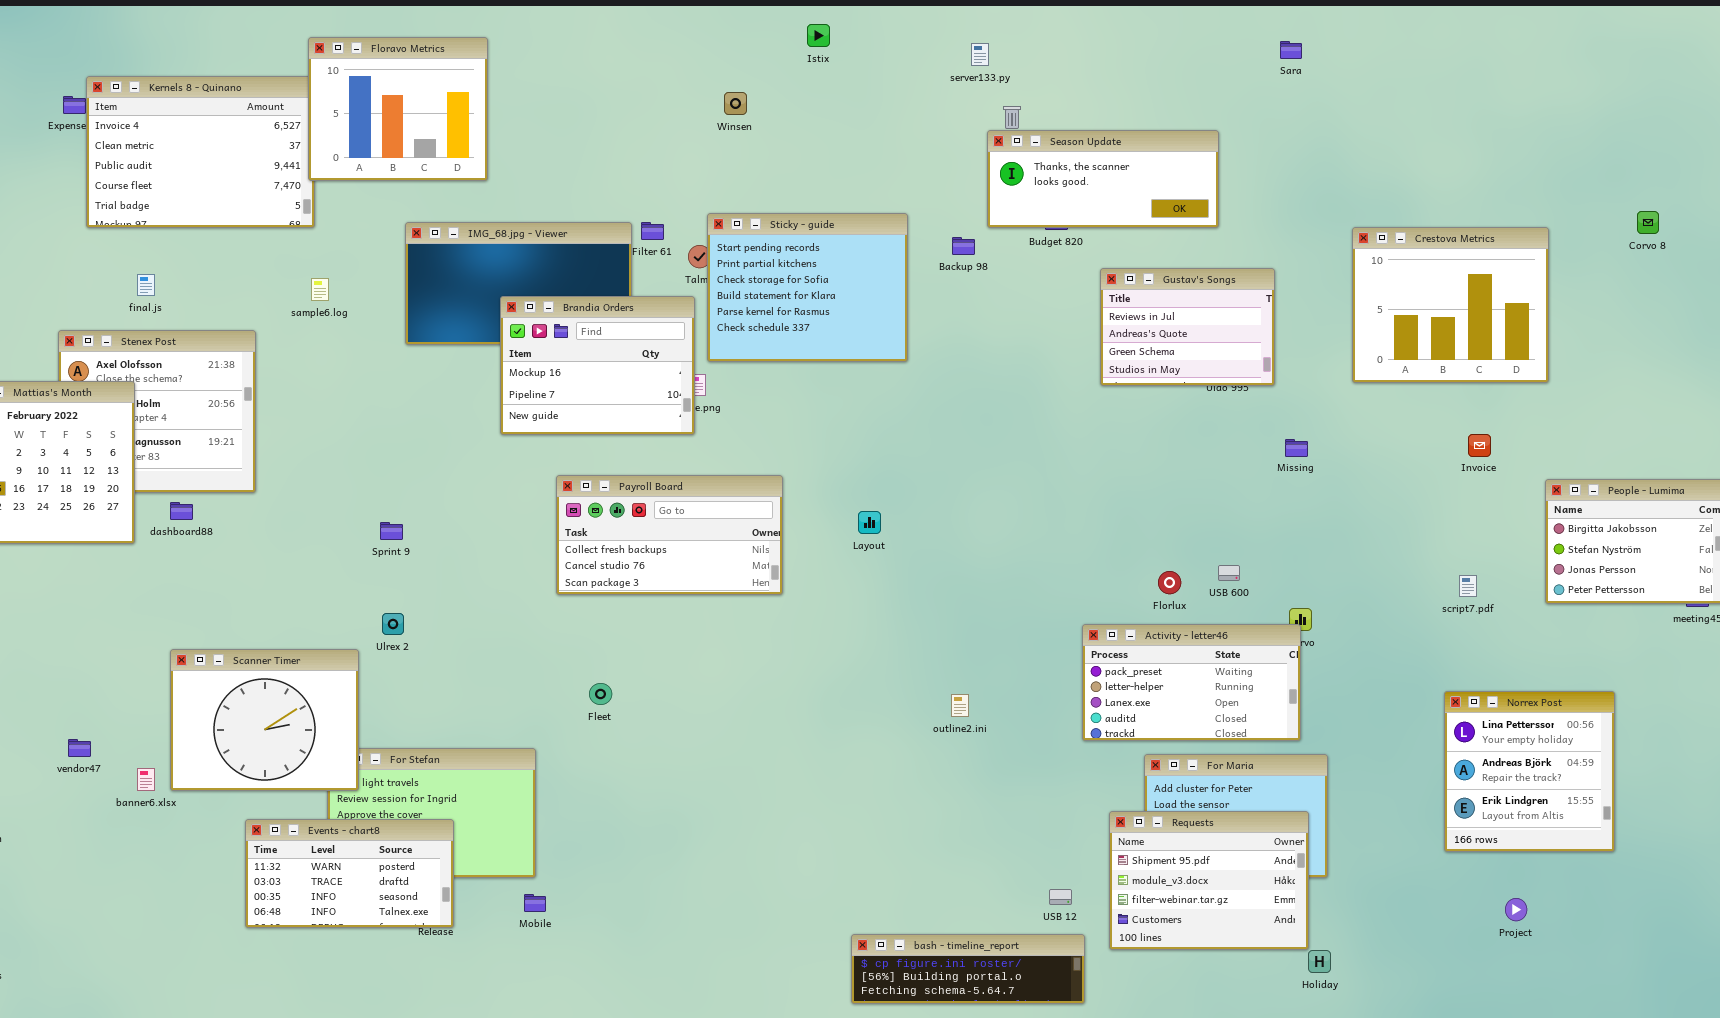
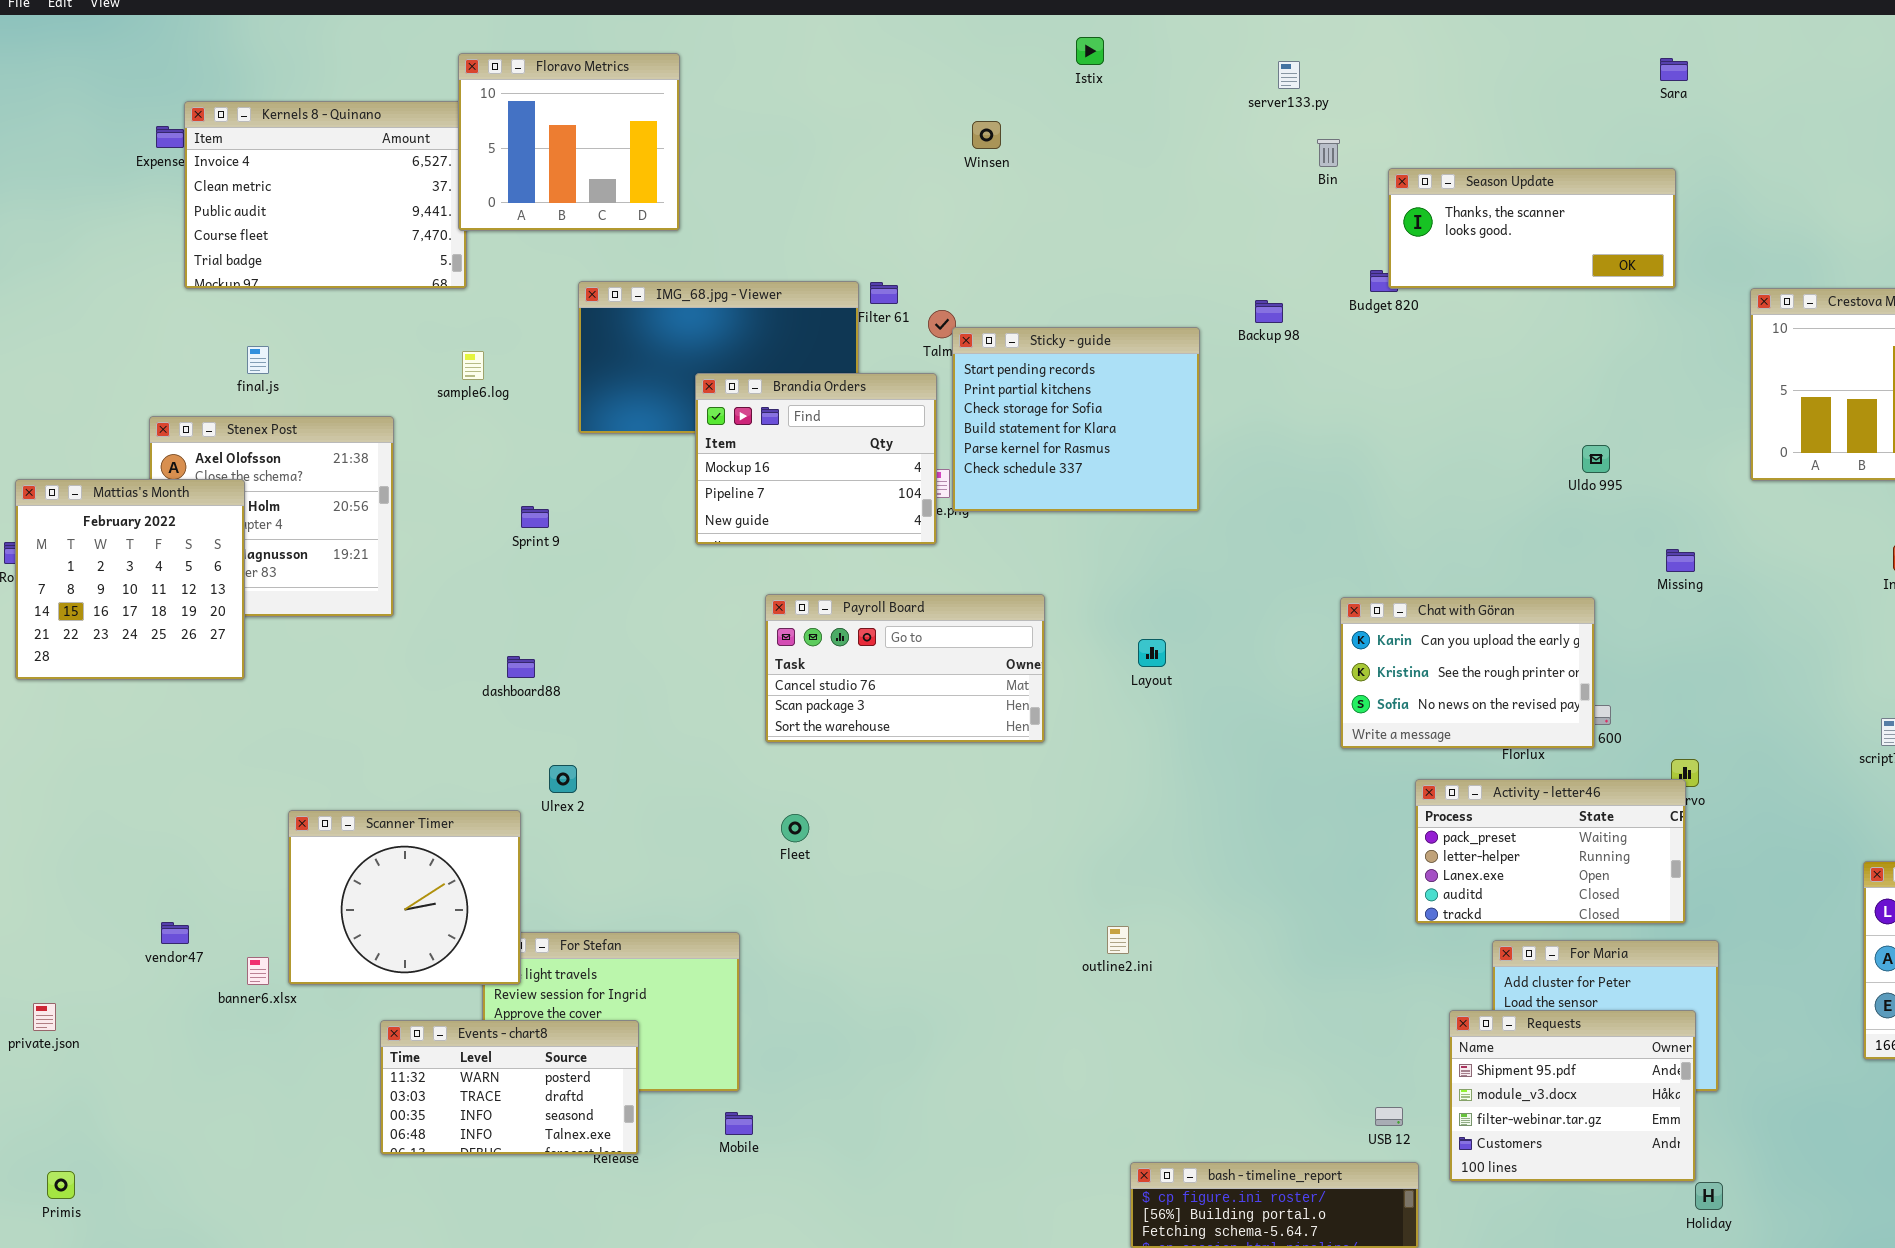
Season Update: [987,130,1219,228] -> [1388,168,1676,289], moved
Sticky - guide: [707,213,908,362] -> [952,327,1200,512], moved
Gustav's Songs: [1100,268,1275,386] -> none, closed
Payroll Board: [556,475,783,595] -> [765,594,1045,743], scrolled down 1 row
Chat with Göran: none -> [1340,597,1595,749], opened
dashboard88: [170,502,193,520] -> [507,656,535,678], moved
Sprint 9: [380,522,403,540] -> [521,506,549,528], moved
Fleet: [589,683,612,705] -> [781,814,809,842], moved
outline2.ini: [951,694,969,717] -> [1107,926,1129,954], moved

